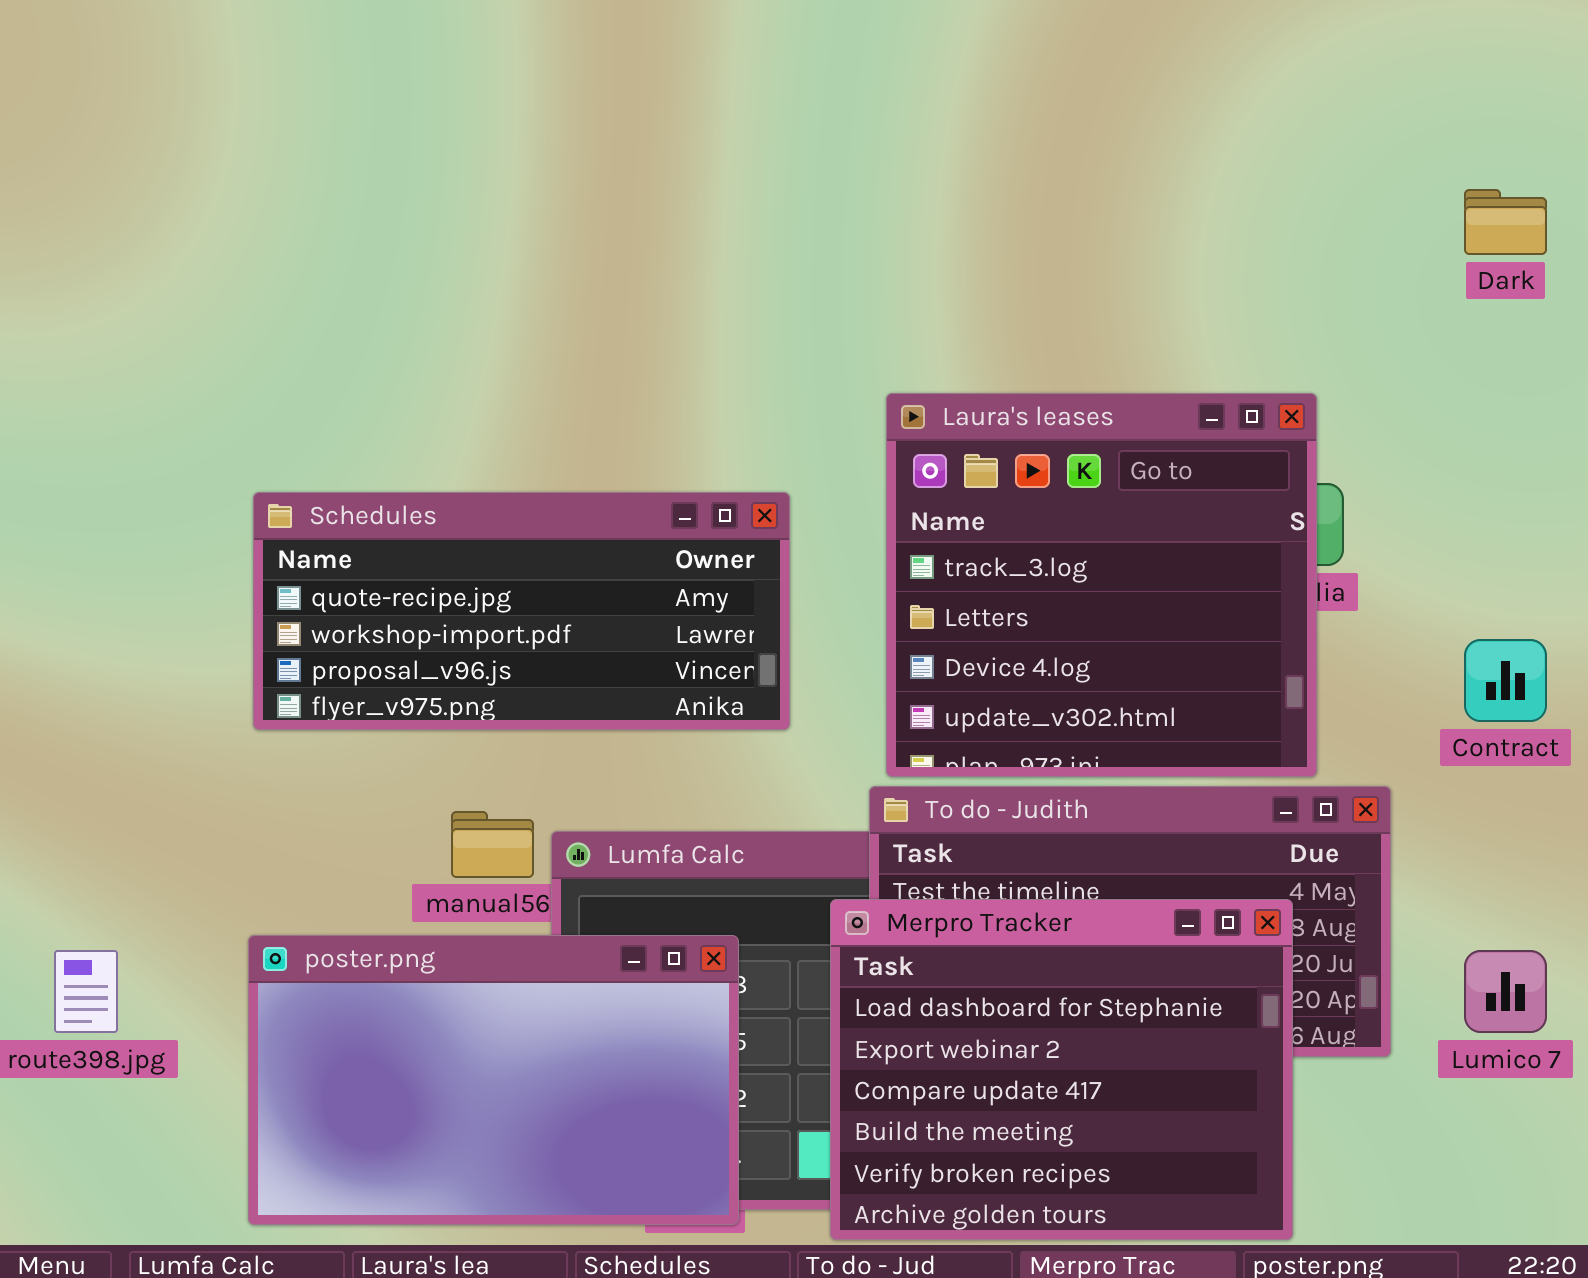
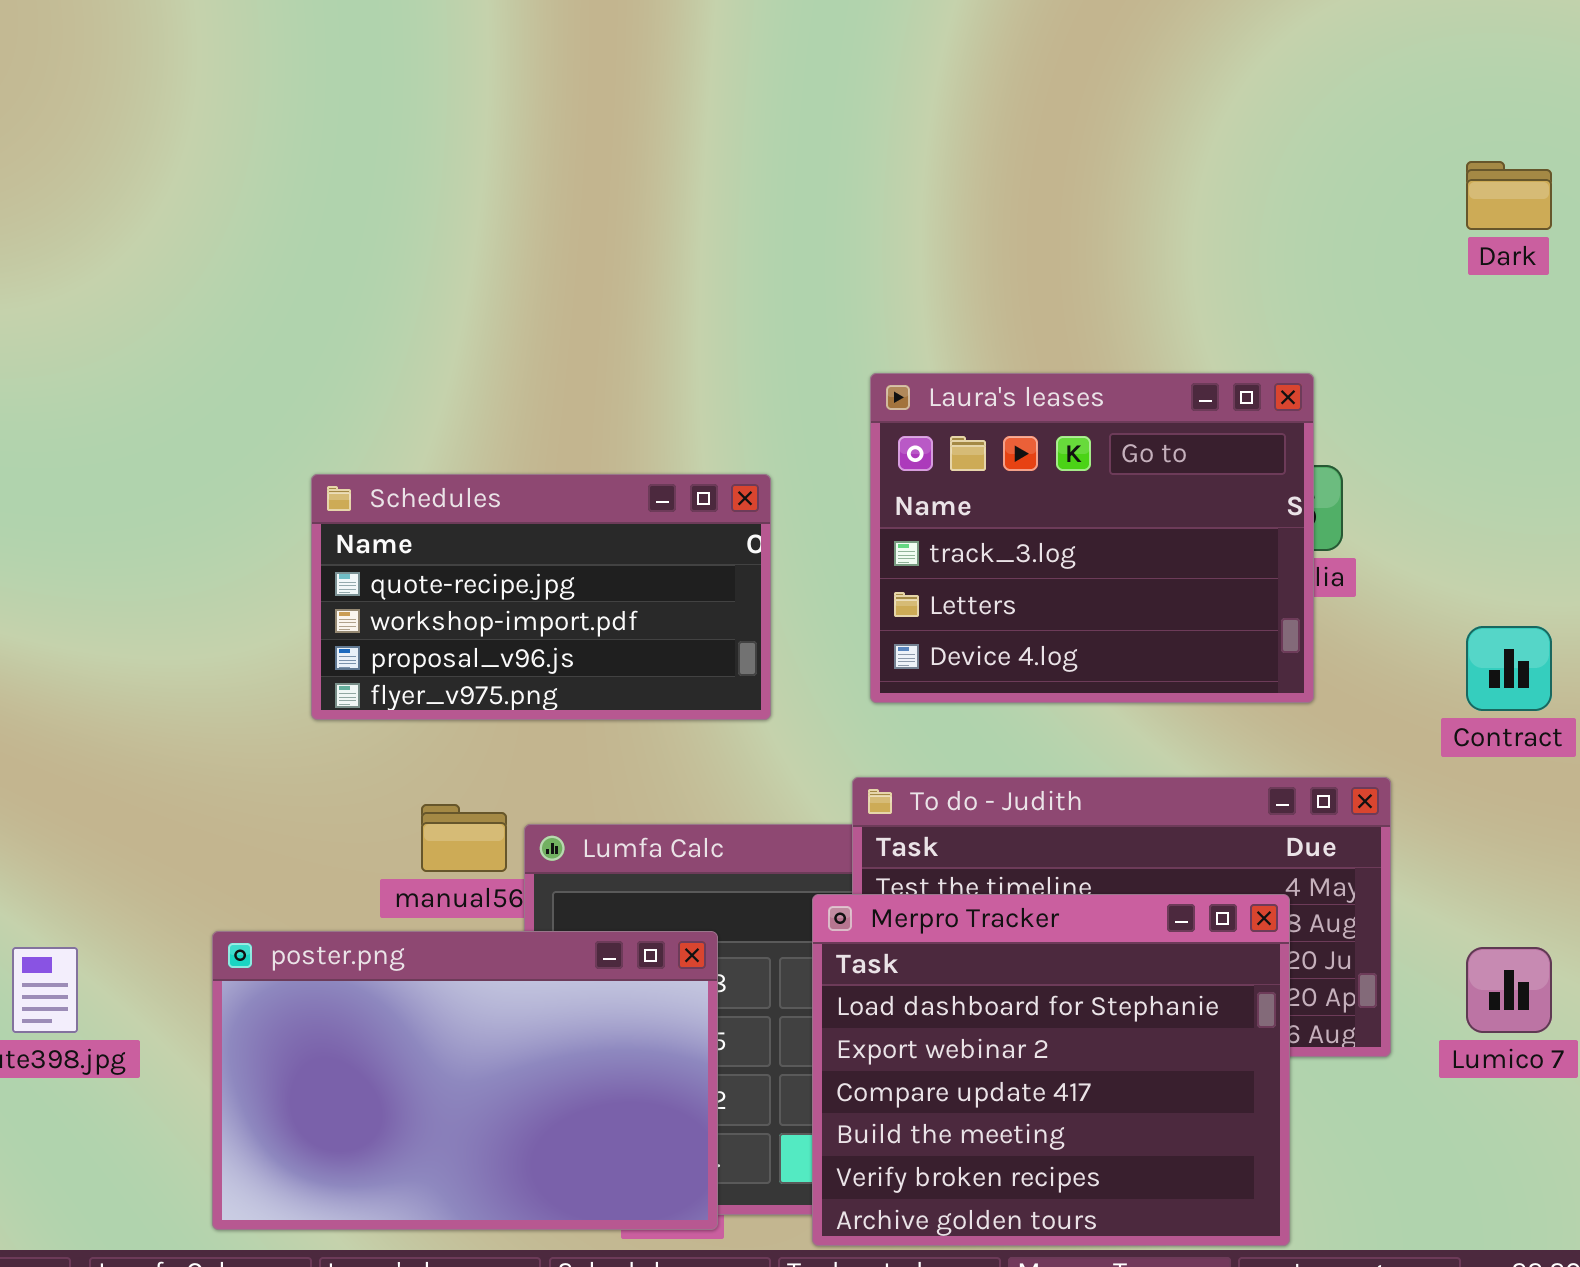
Laura's leases: [886,393,1317,777] -> [870,373,1314,703], resized
Schedules: [253,492,790,730] -> [311,474,771,720], resized

